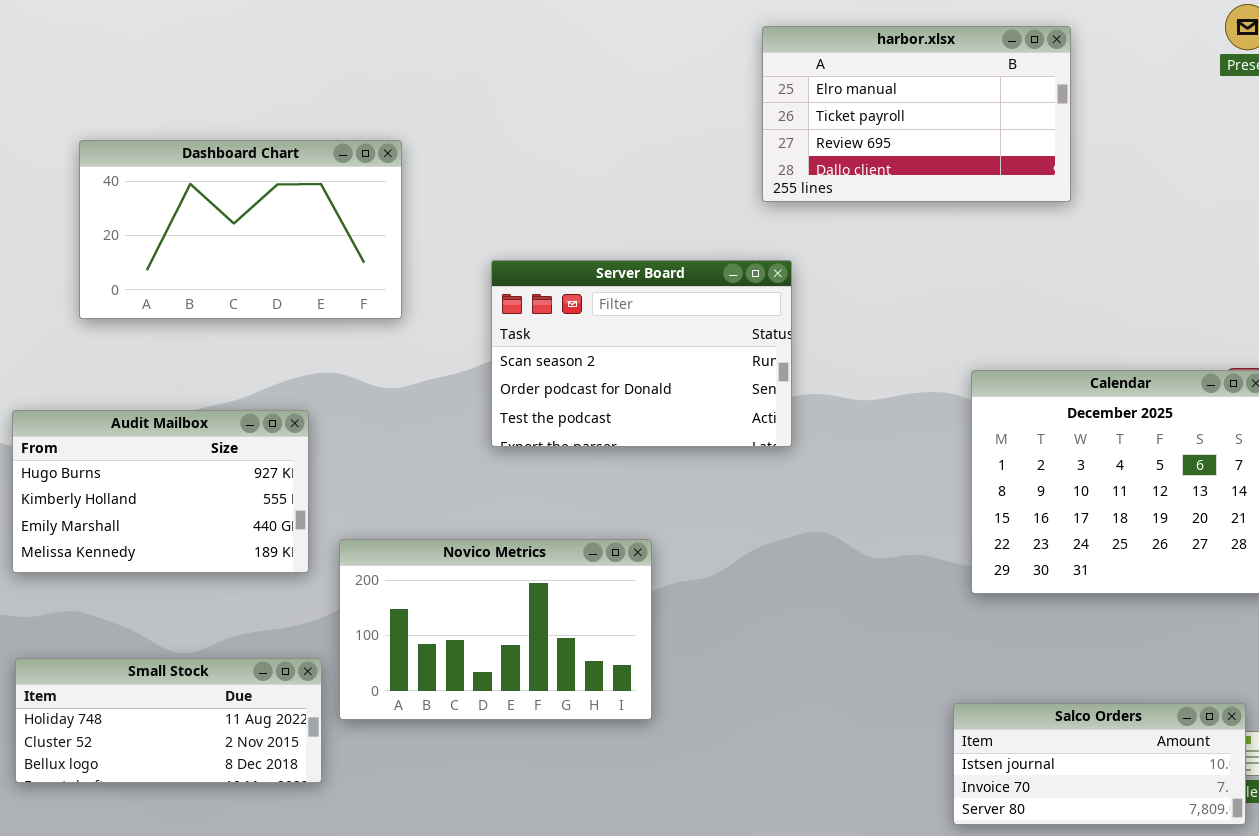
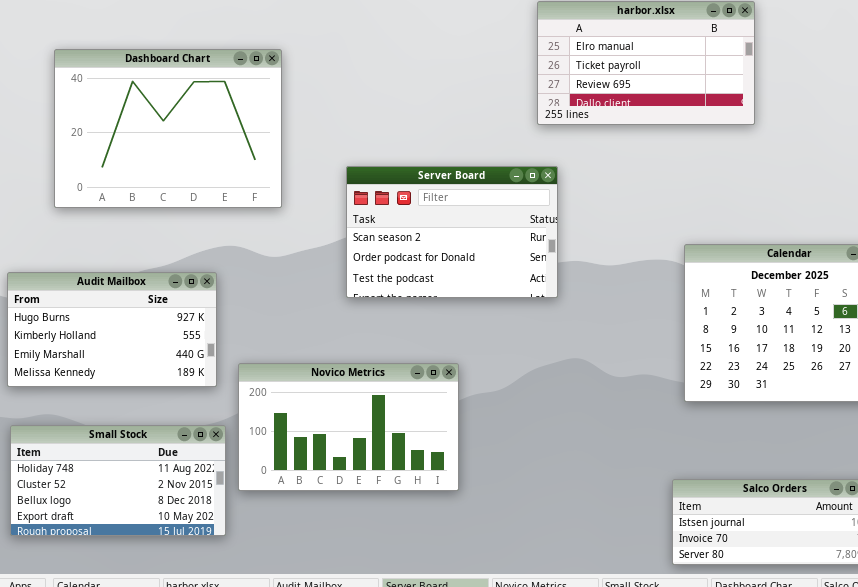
Dashboard Chart: [79,140,402,319] -> [54,49,282,208], resized
Small Stock: [15,658,322,783] -> [10,425,226,536], resized

